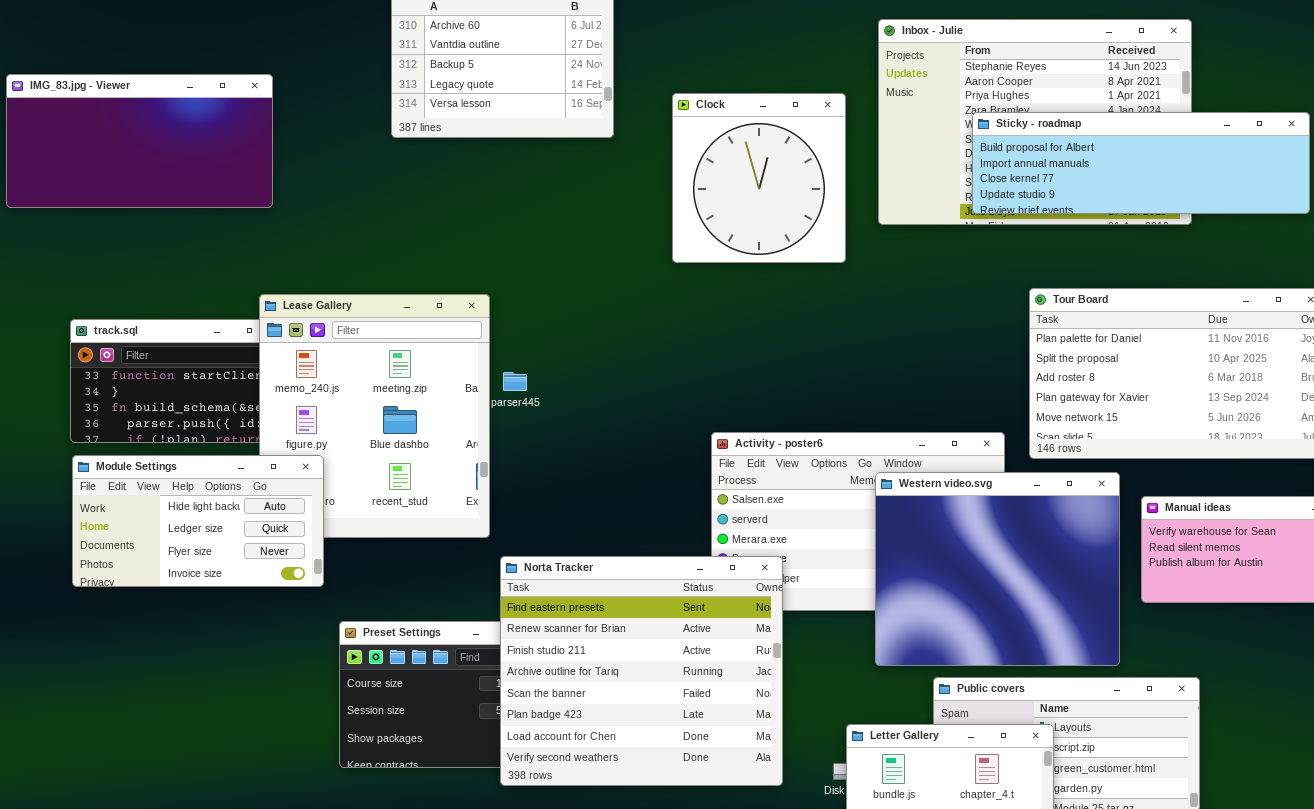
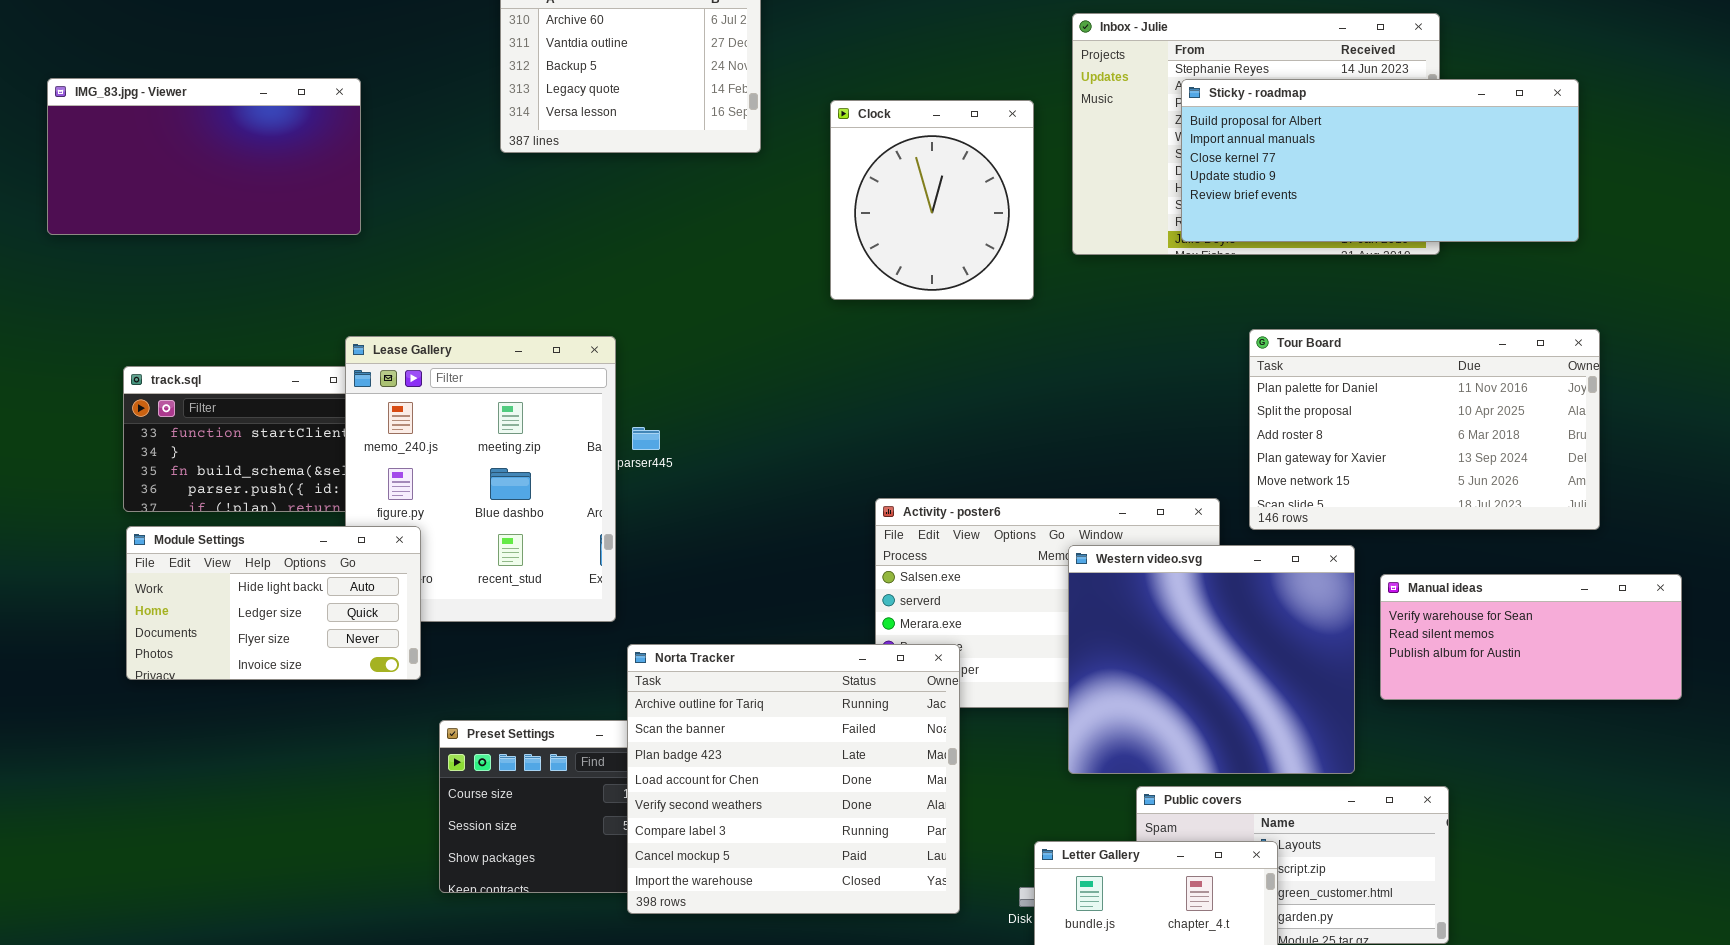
Sticky - roadmap: [972,112,1310,214] -> [1181,79,1579,242], resized
Norta Tracker: [500,556,783,786] -> [627,644,960,914], scrolled down 3 rows

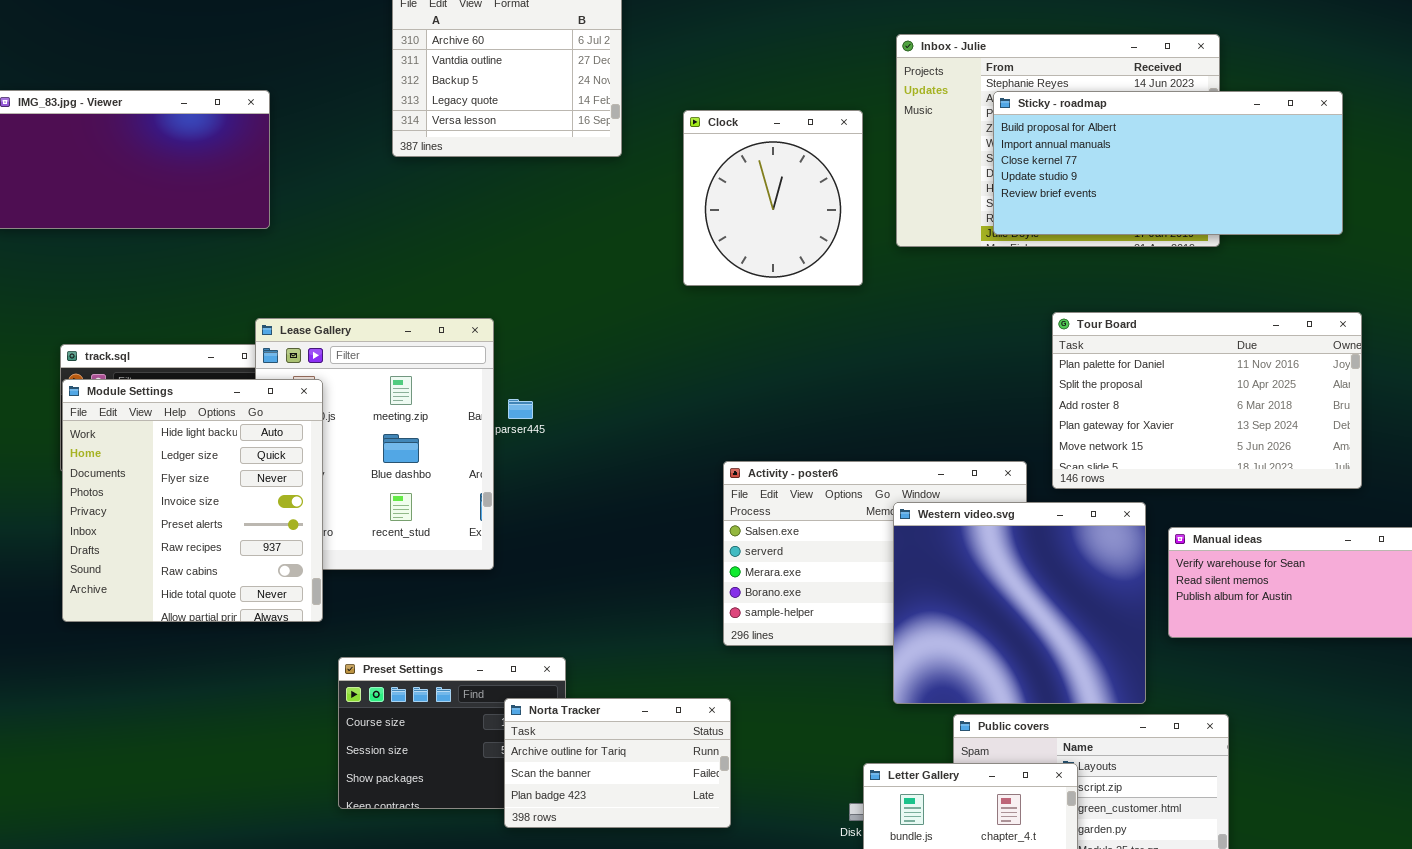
Module Settings: [126,526,421,680] -> [62,379,323,622], resized
Norta Tracker: [627,644,960,914] -> [504,698,731,828], resized

